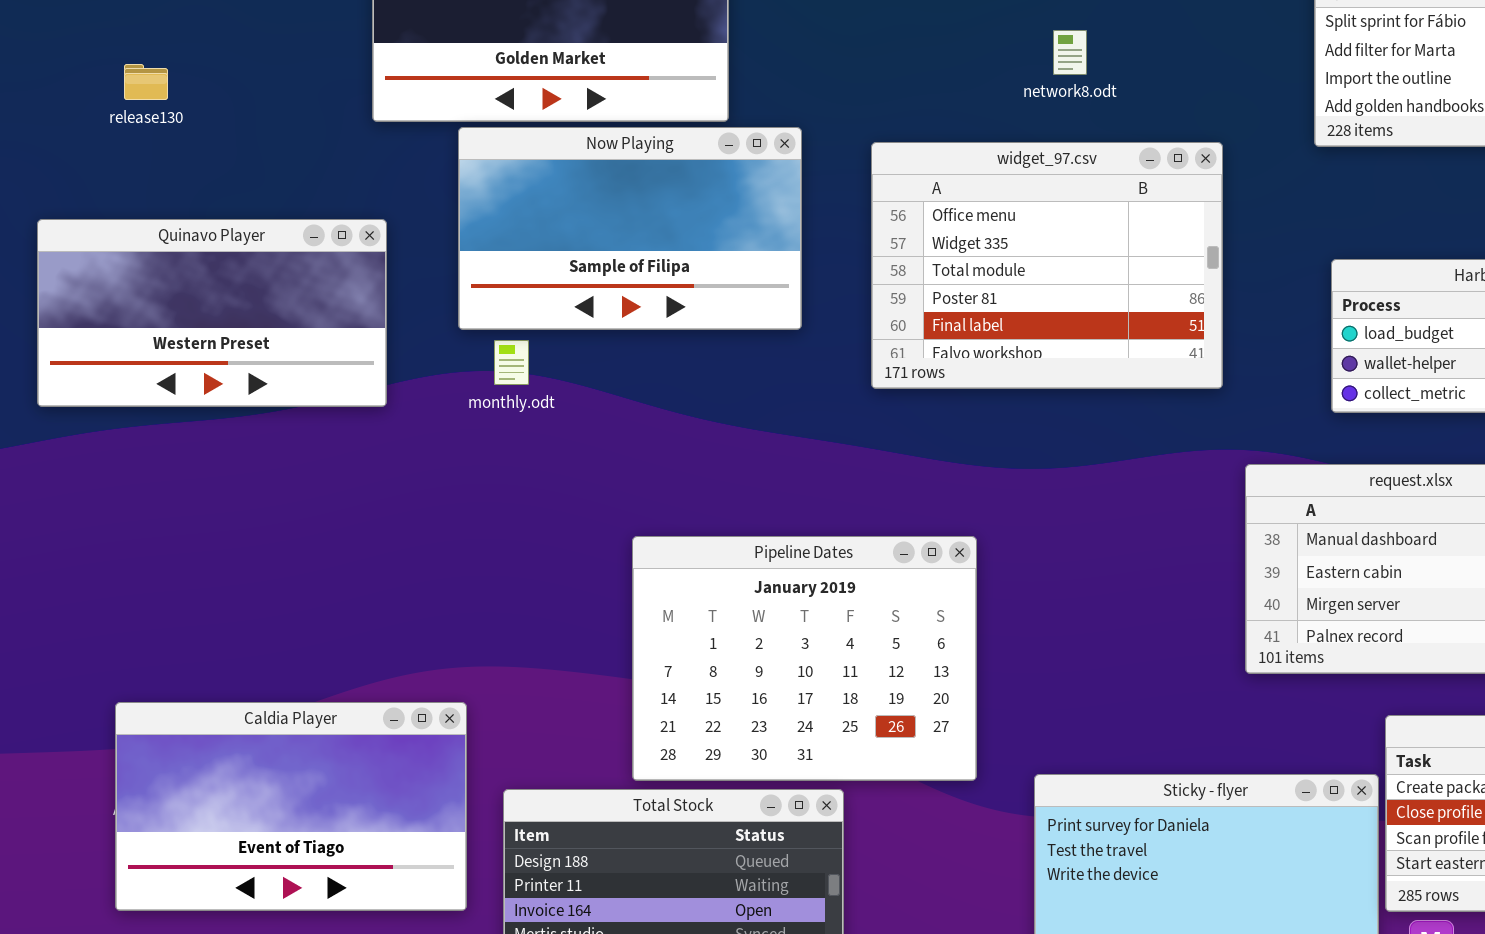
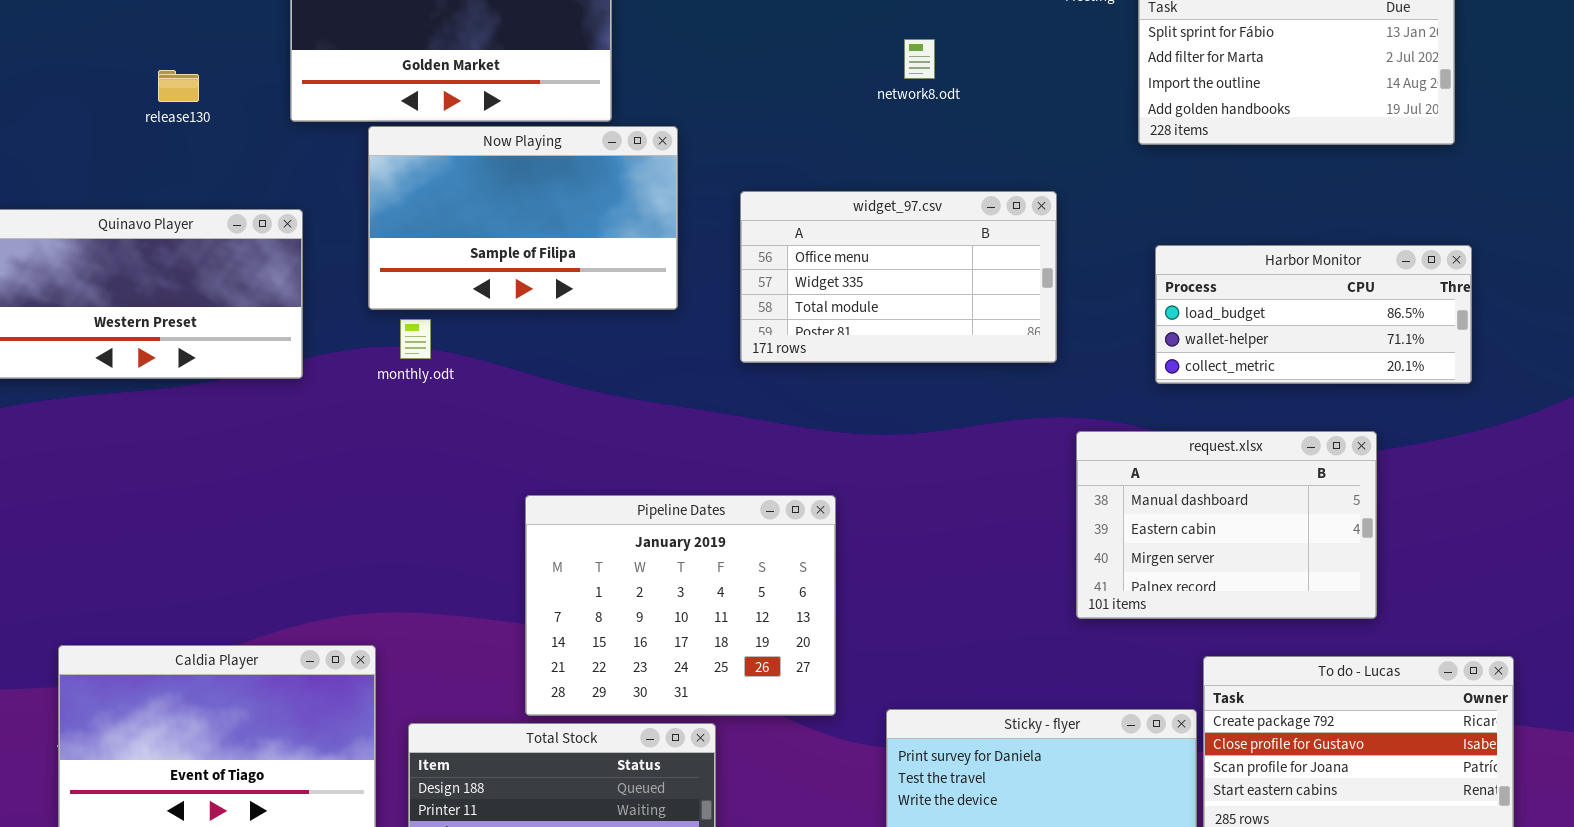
release130: [124,64,168,100] -> [158,70,199,102], moved
widget_97.csv: [871,142,1223,389] -> [740,191,1057,363], resized

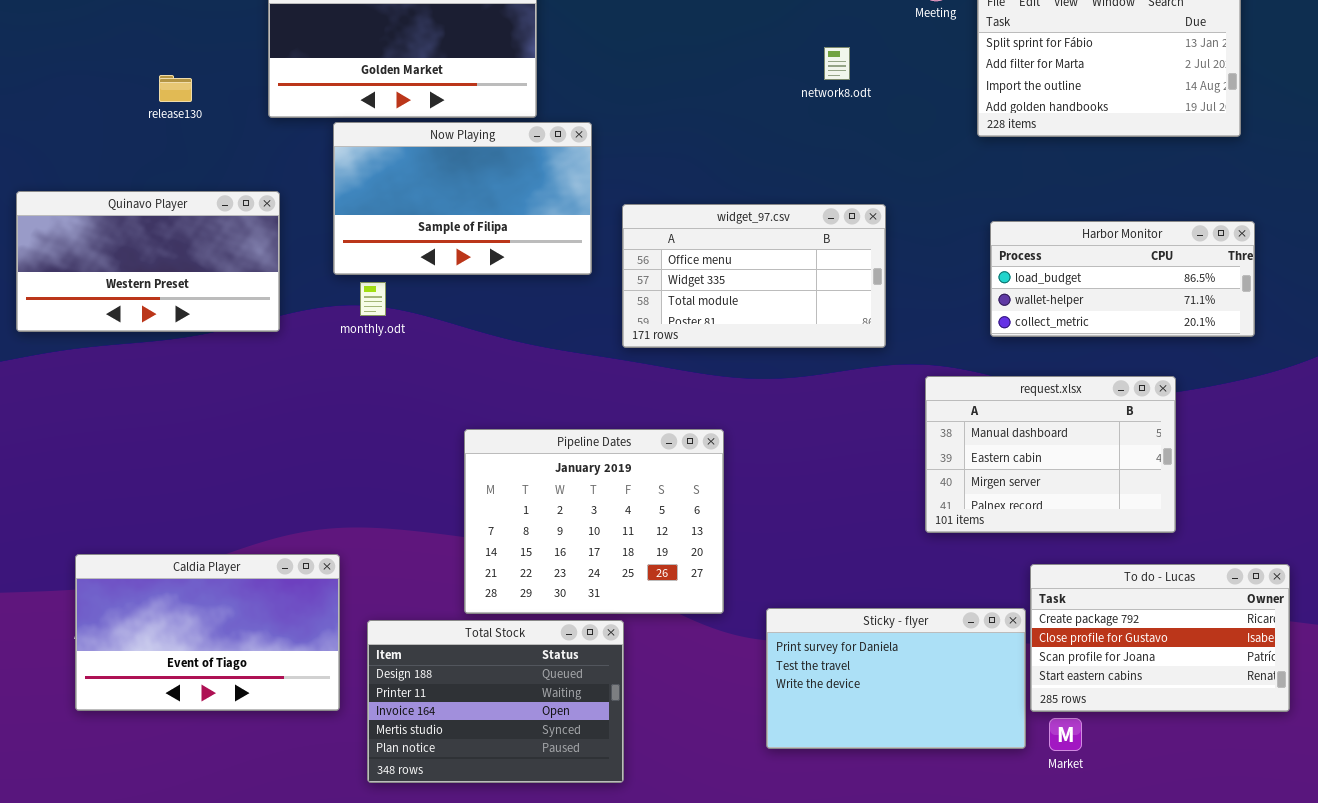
network8.odt: [904,39,935,79] -> [824,47,850,80], moved
widget_97.csv: [740,191,1057,363] -> [622,204,886,348], moved

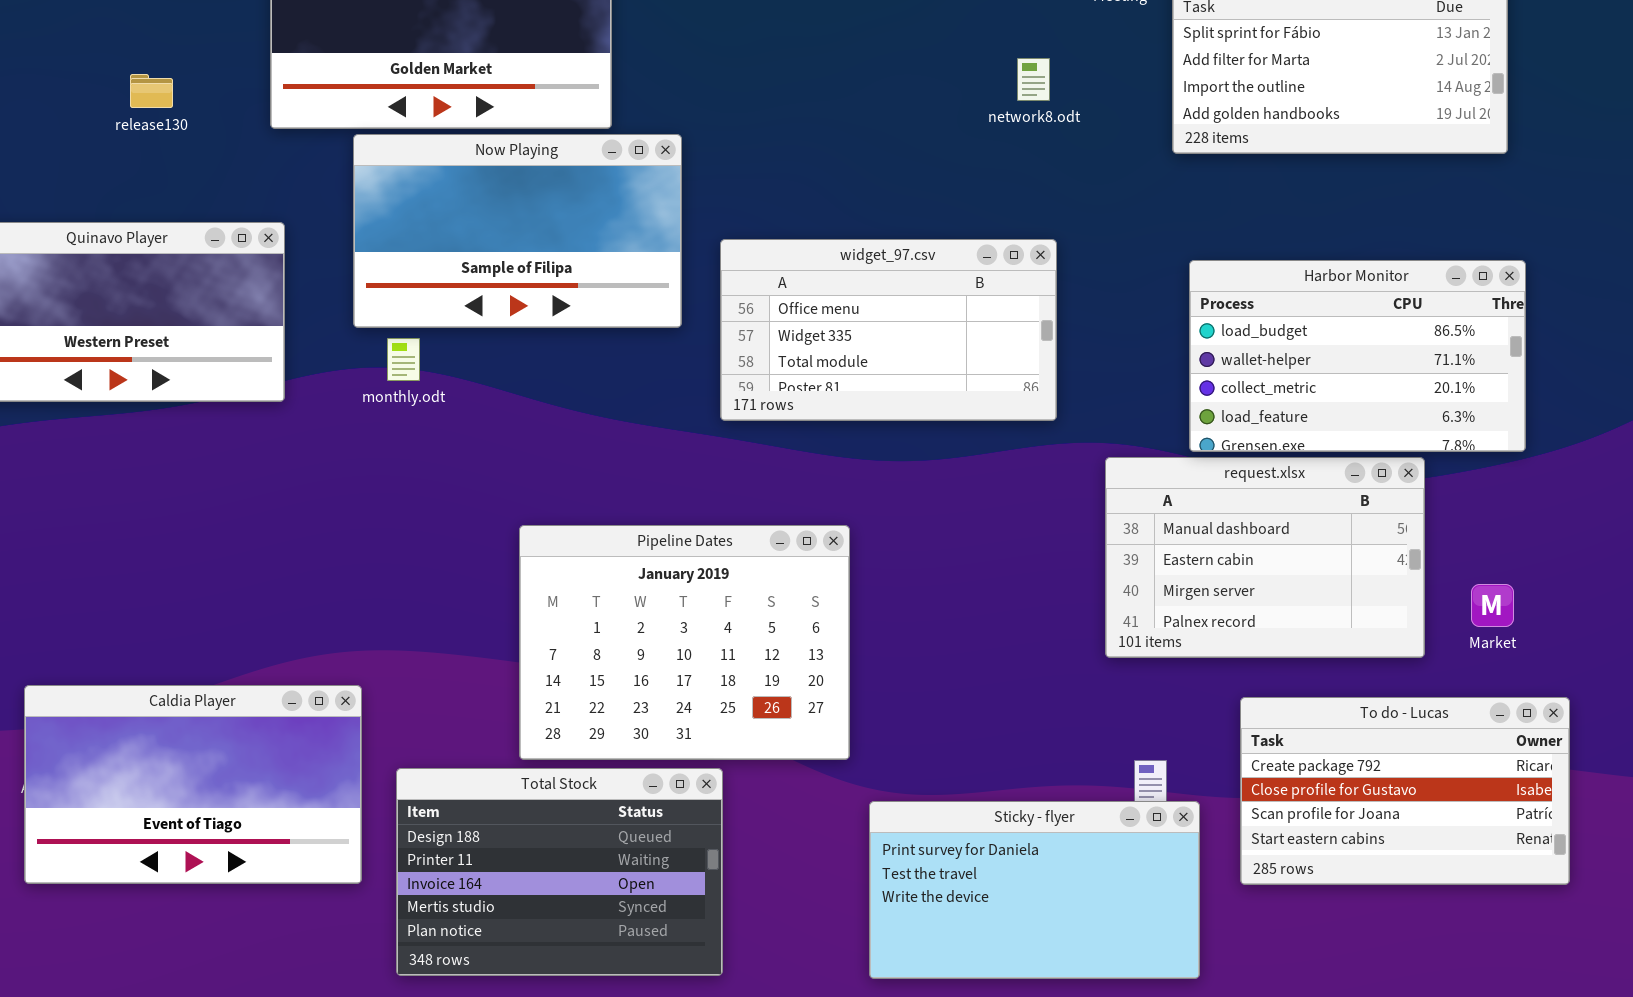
network8.odt: [824,47,850,80] -> [1017,58,1050,101], moved
Harbor Monitor: [990,221,1255,337] -> [1189,260,1526,452], resized
Sticky - flyer: [766,608,1026,749] -> [869,801,1200,979], moved
Market: [1049,718,1082,751] -> [1471,584,1514,627], moved

